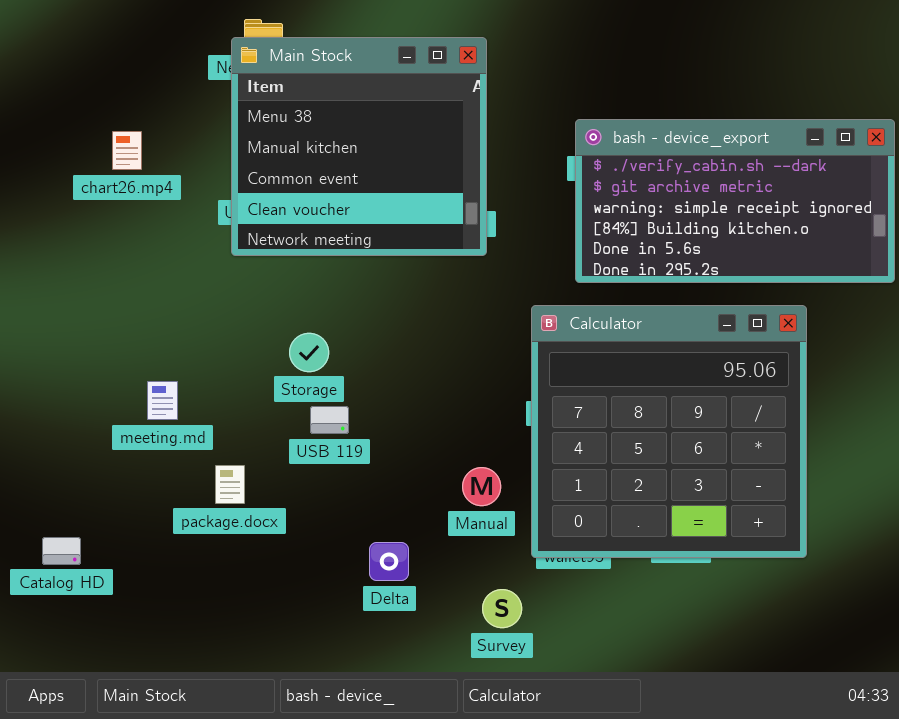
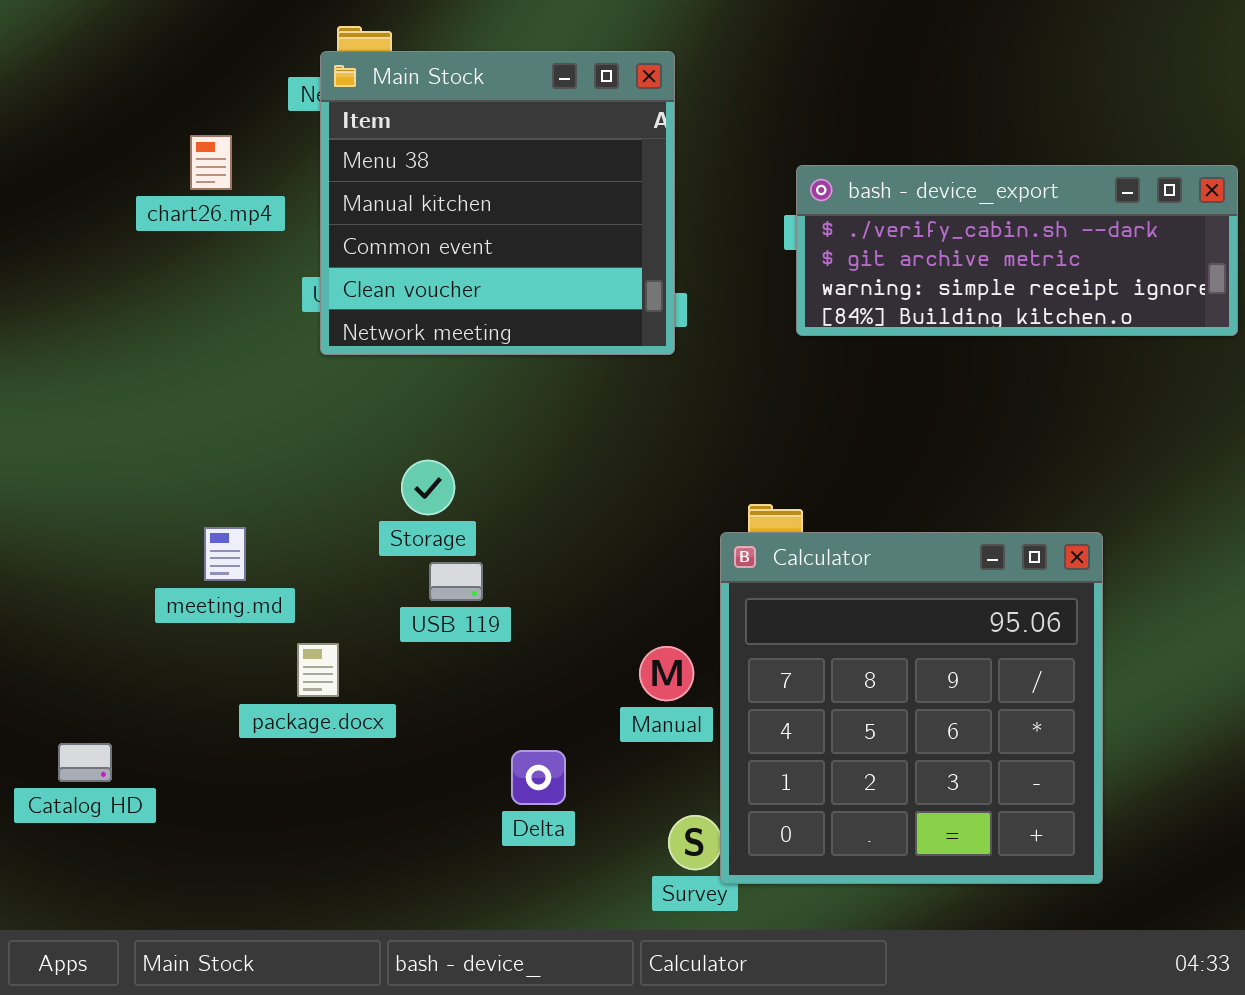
bash - device_export: [575,119,895,283] -> [796,165,1238,336], resized
chart26.mp4: [112,131,142,170] -> [190,135,232,190], moved
Calculator: [531,305,807,558] -> [720,532,1103,884], moved

